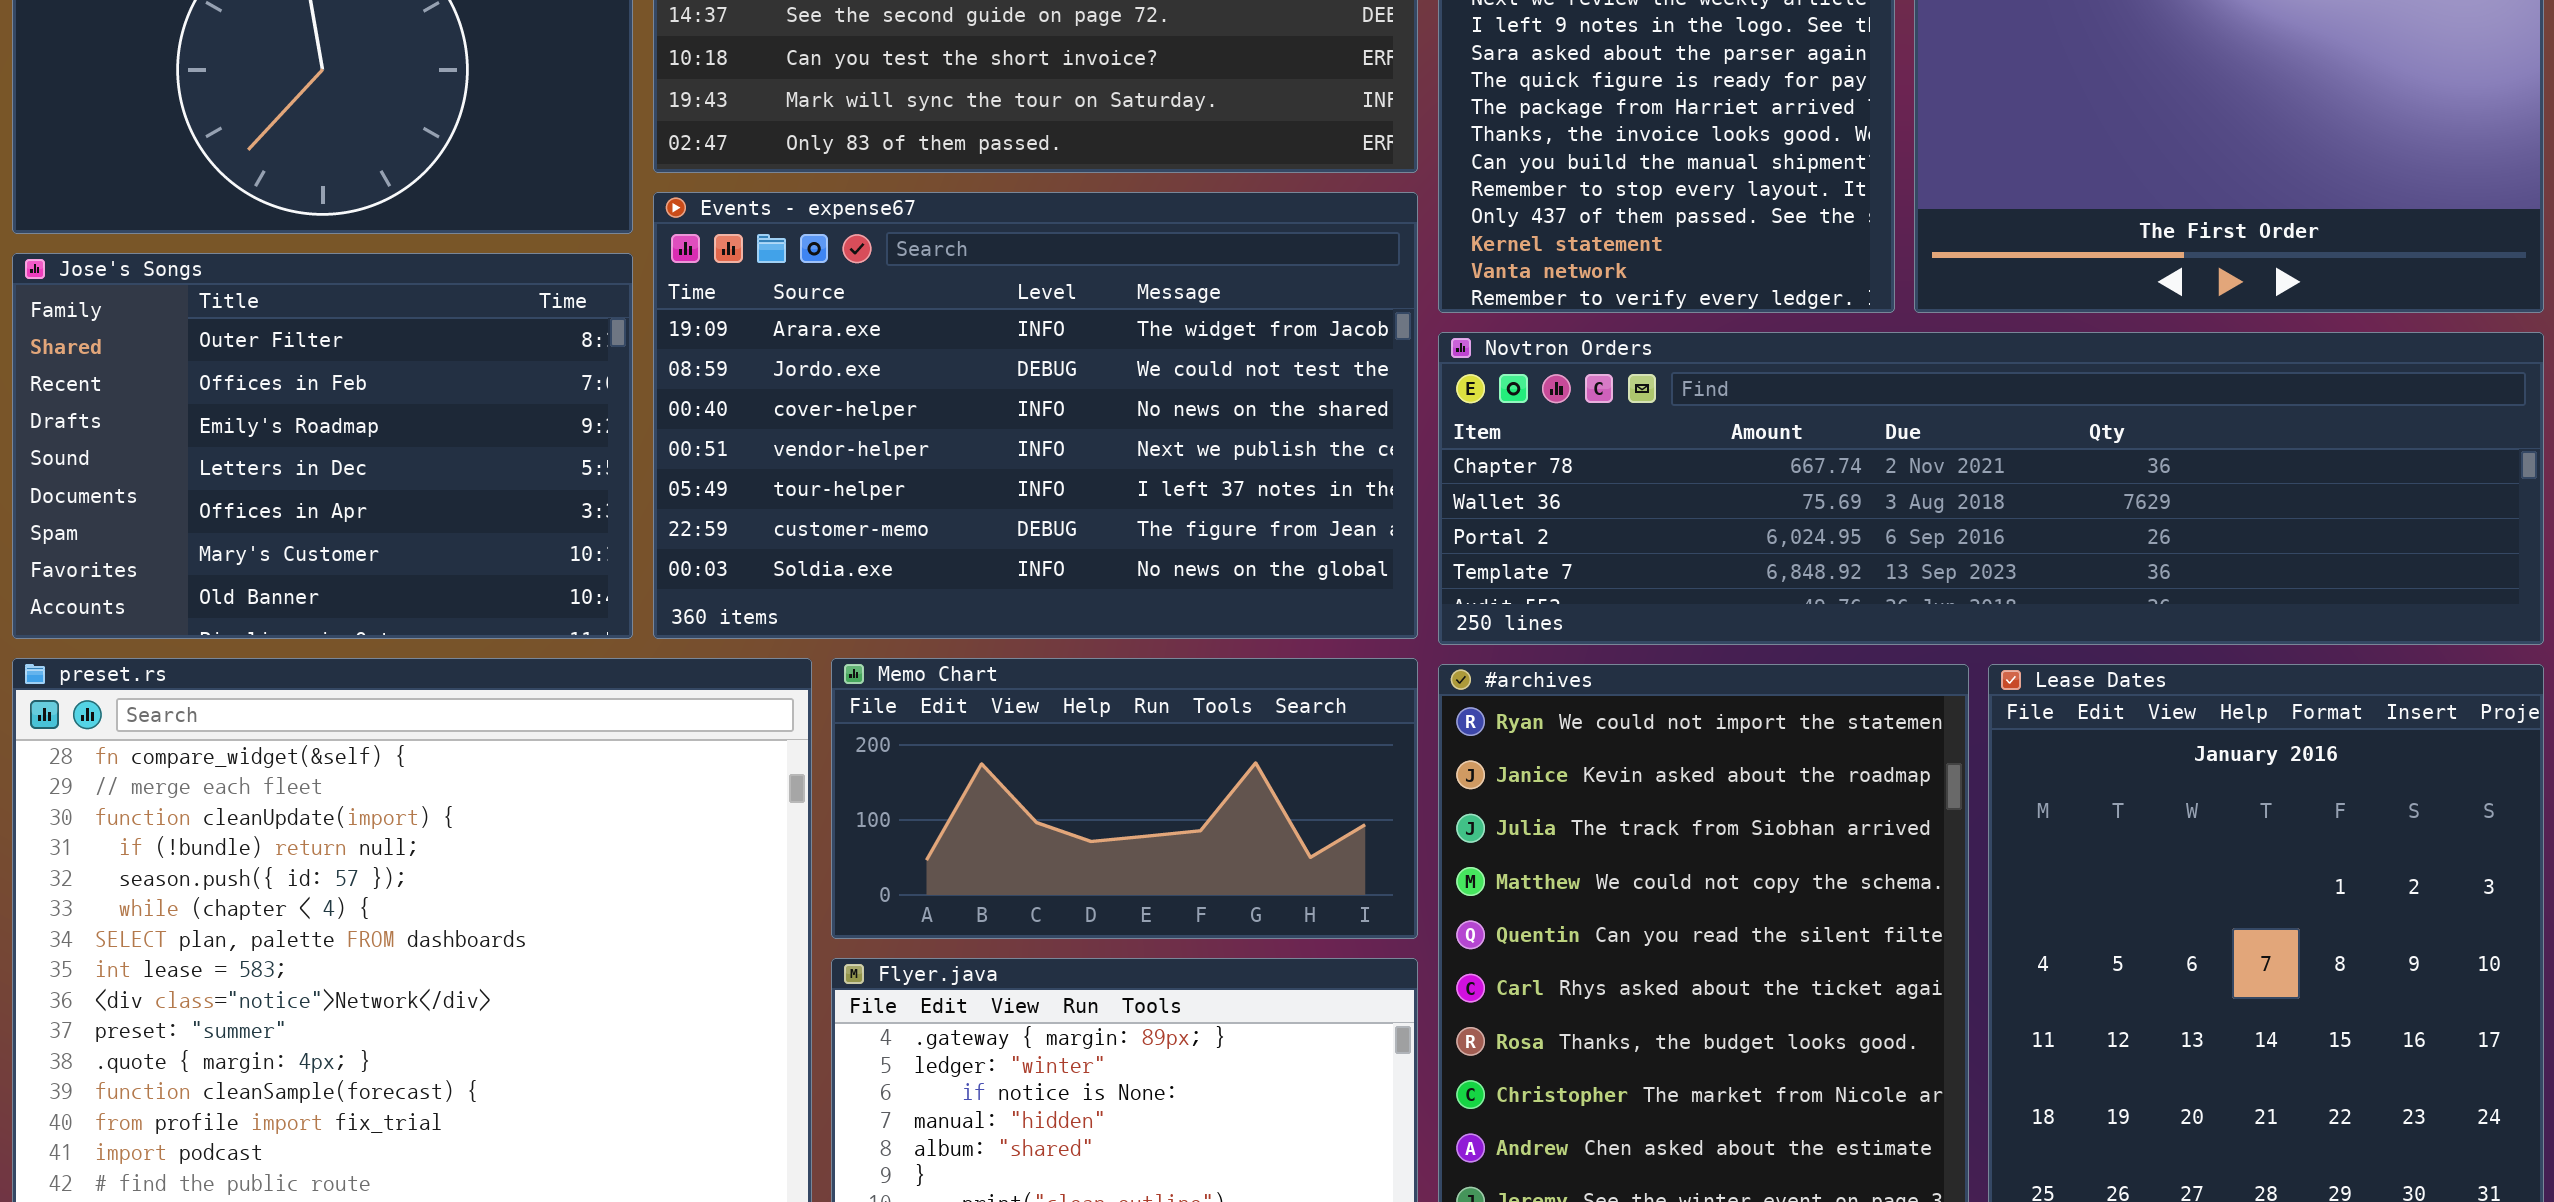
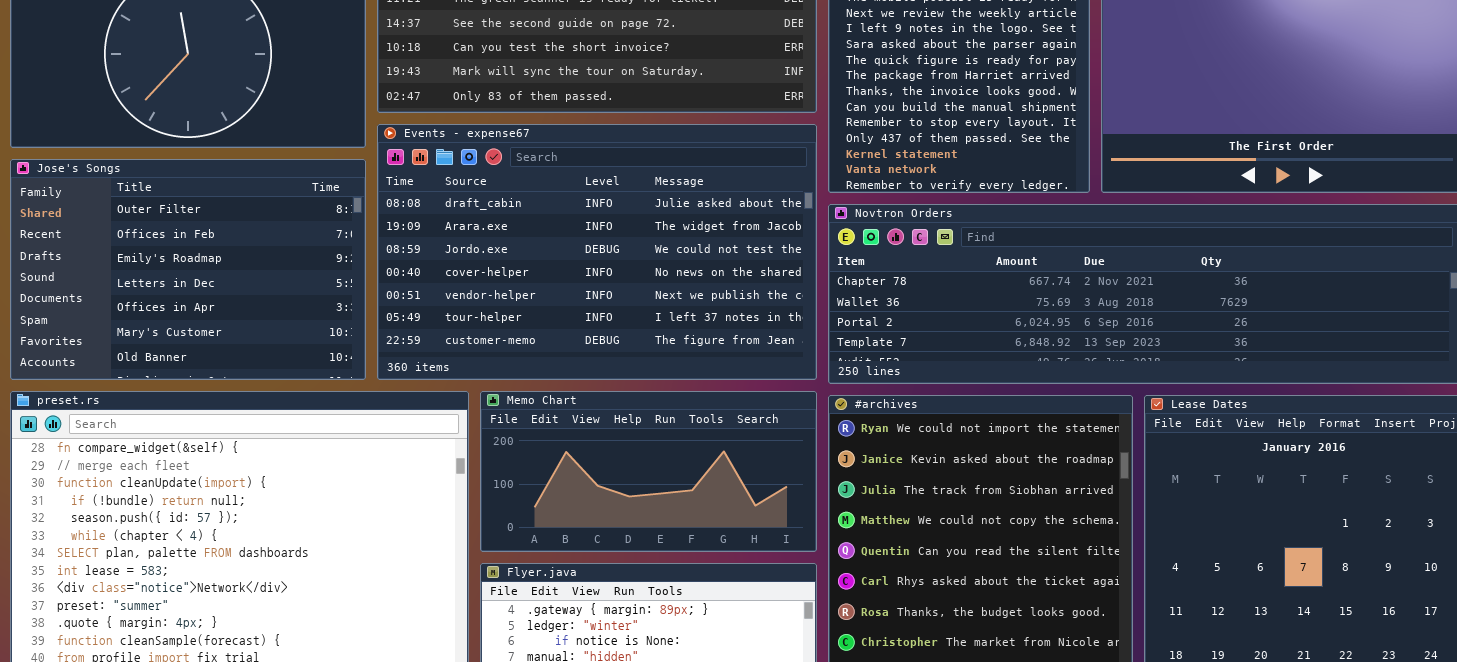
Events - expense67: [653,192,1418,639] -> [377,124,817,380], scrolled up 1 row

